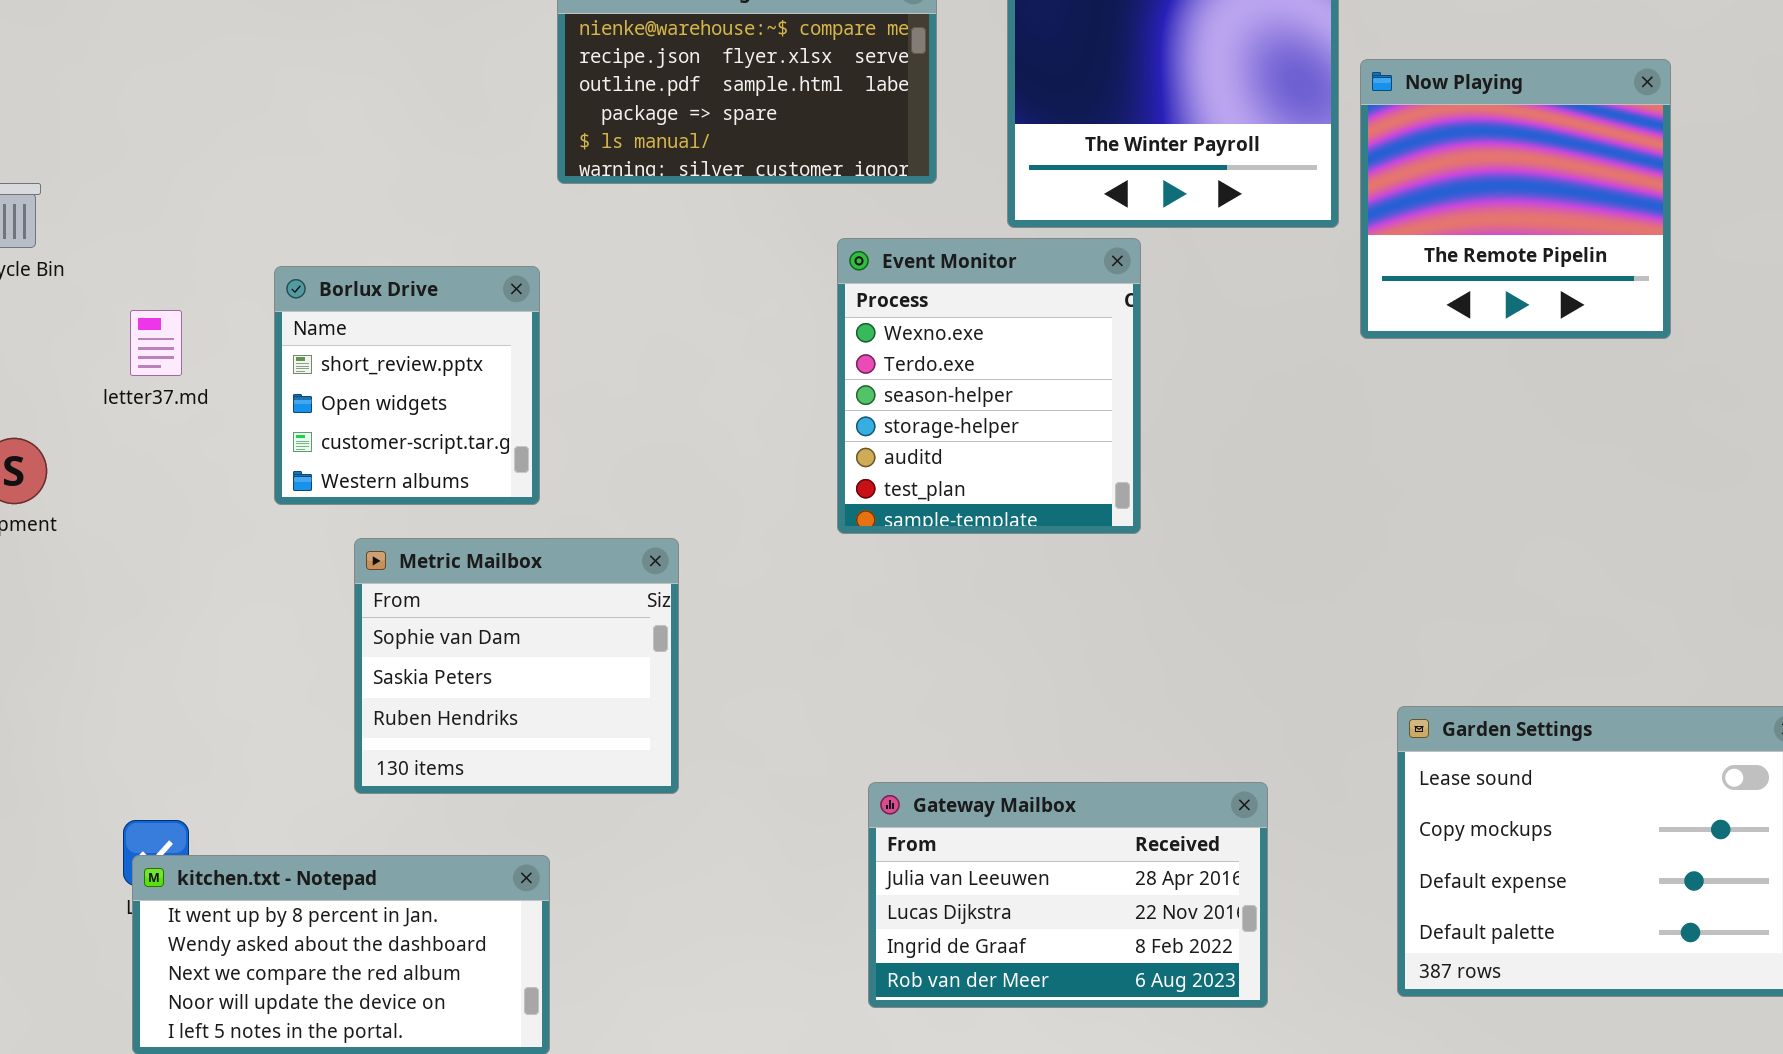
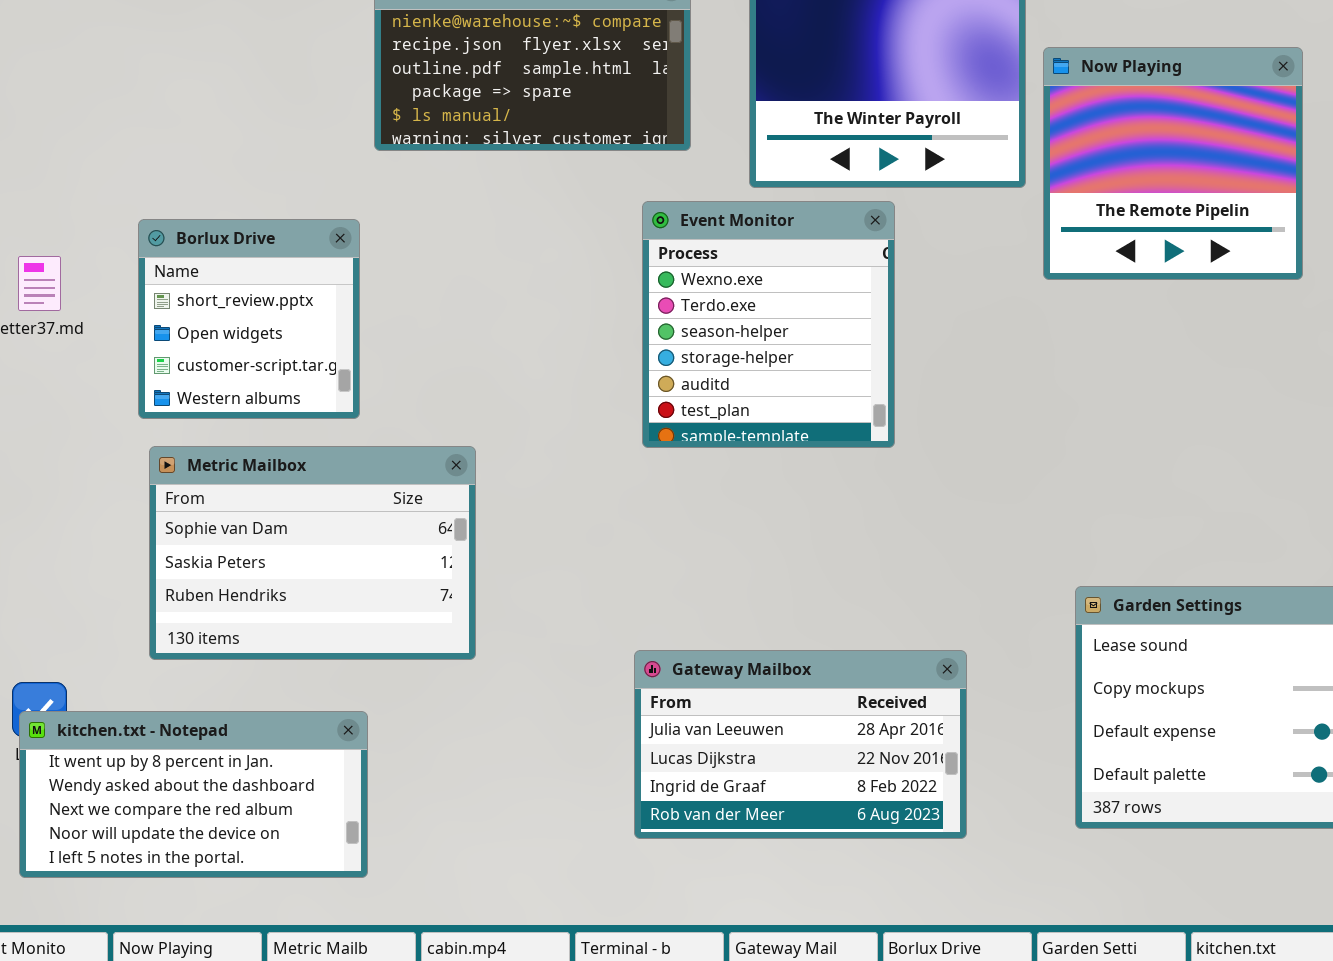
Event Monitor: [837,238,1141,534] -> [642,201,895,448], moved
Metric Mailbox: [354,538,679,794] -> [149,446,476,660], resized

